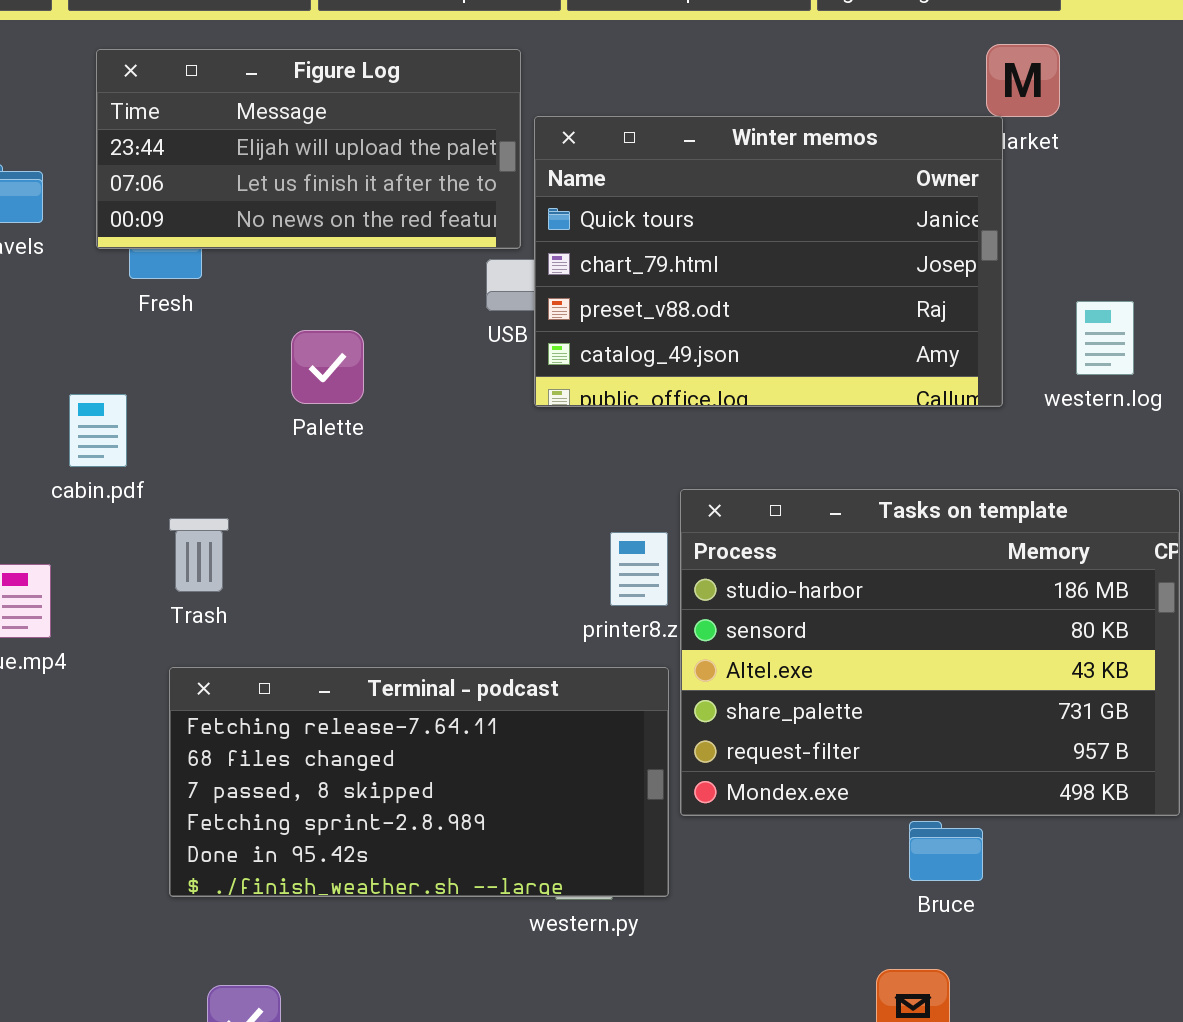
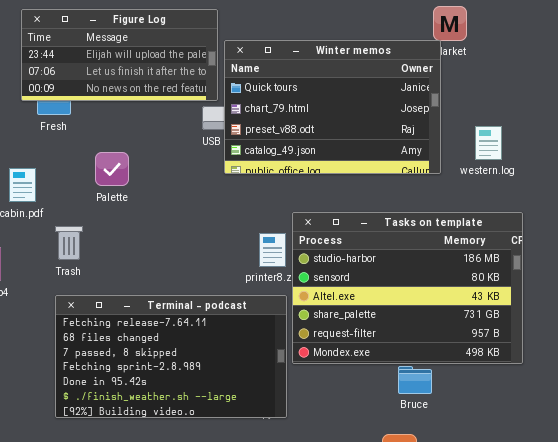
Palette: [291,330,364,404] -> [95,152,129,186], moved
Terminal - podcast: [169,667,669,897] -> [55,295,287,418], resized

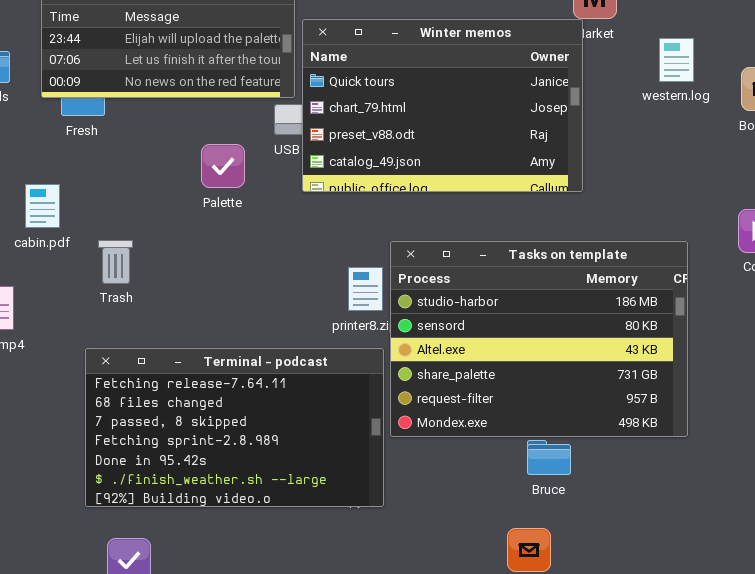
western.log: [475,126,502,160] -> [659,38,694,82], moved
Palette: [95,152,129,186] -> [201,144,245,188], moved
Trash: [55,226,83,260] -> [98,240,133,284], moved

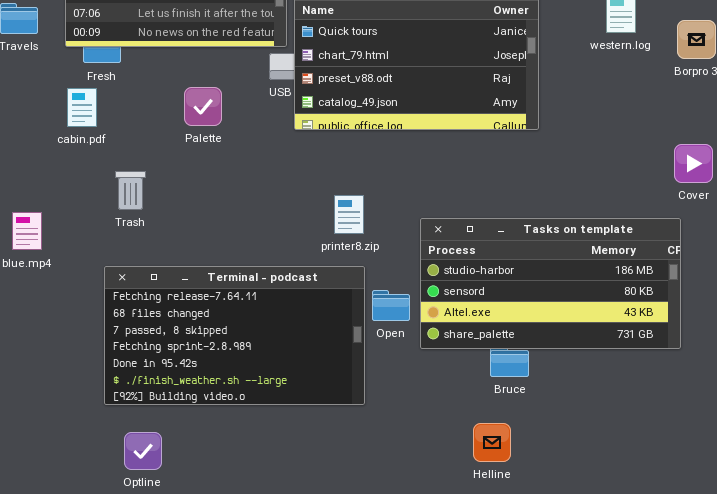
Palette: [201,144,245,188] -> [184,87,222,126], moved
cabin.pdf: [25,184,60,228] -> [67,88,97,127], moved
Tasks on template: [390,241,688,437] -> [420,218,681,349], moved, resized

